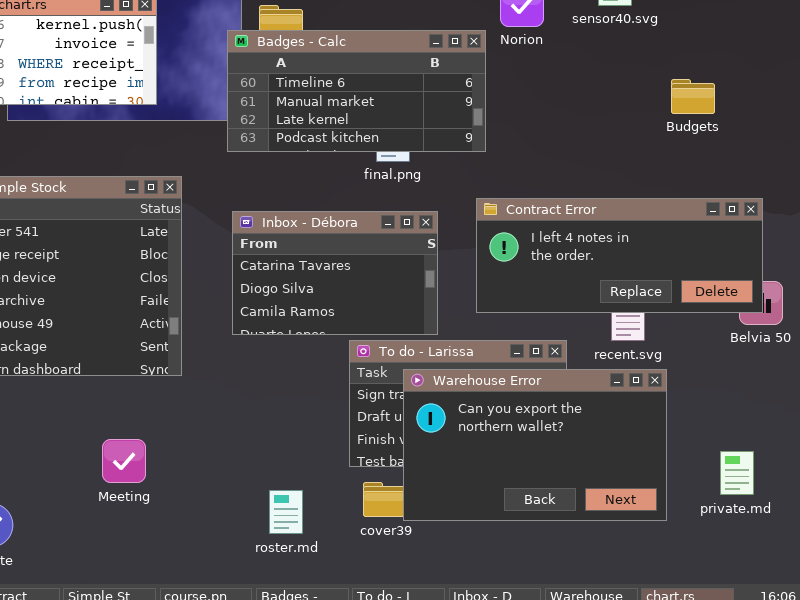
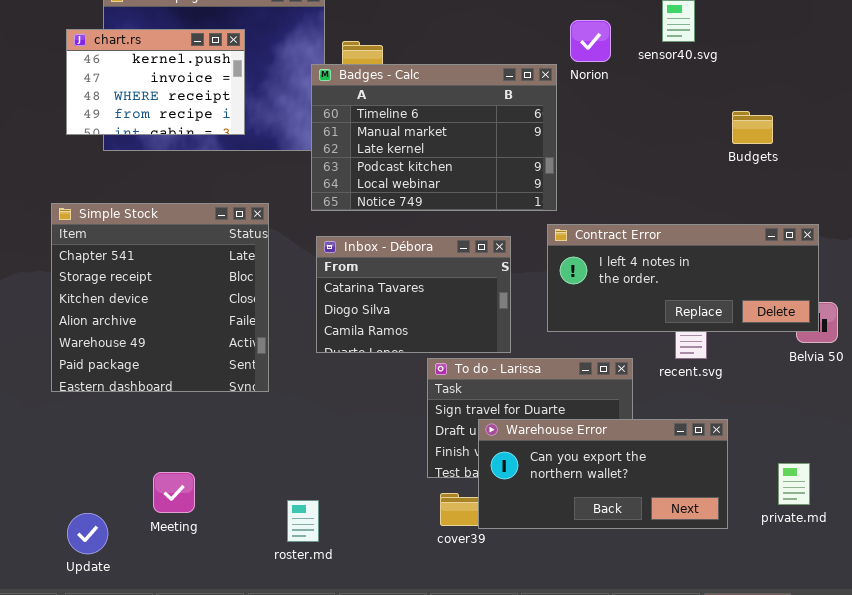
Badges - Calc: [227,30,486,152] -> [311,64,557,211], resized
Warehouse Error: [403,369,667,521] -> [478,419,728,529], resized
Meeting: [102,439,146,483] -> [153,472,195,513], moved
roster.md: [269,490,303,534] -> [287,500,319,542], moved

